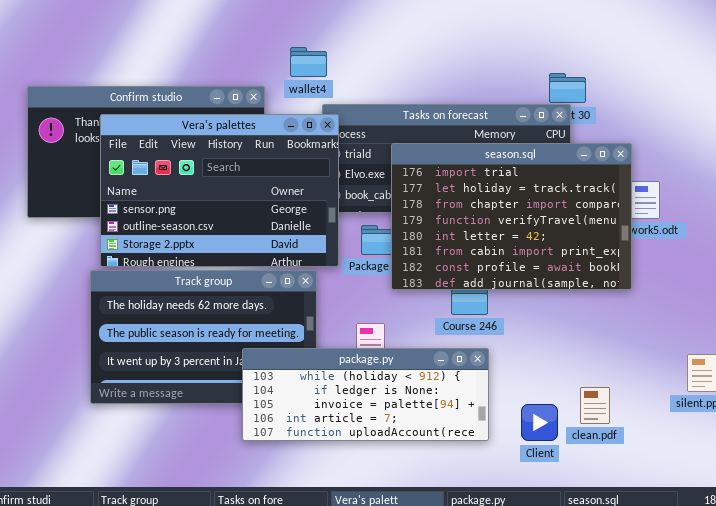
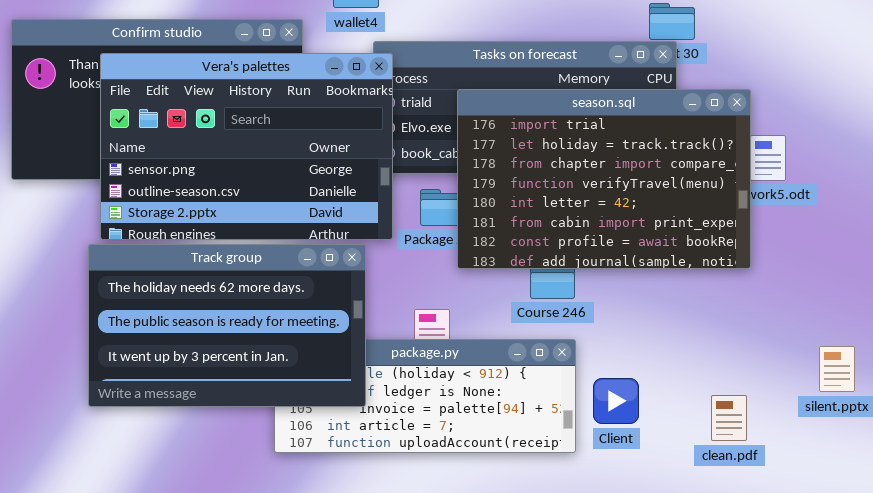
Track group: [90,270,317,404] -> [88,244,366,407], raised
clean.pdf: [580,387,610,424] -> [711,395,747,441], moved
Client: [521,404,558,441] -> [593,378,639,424], moved

